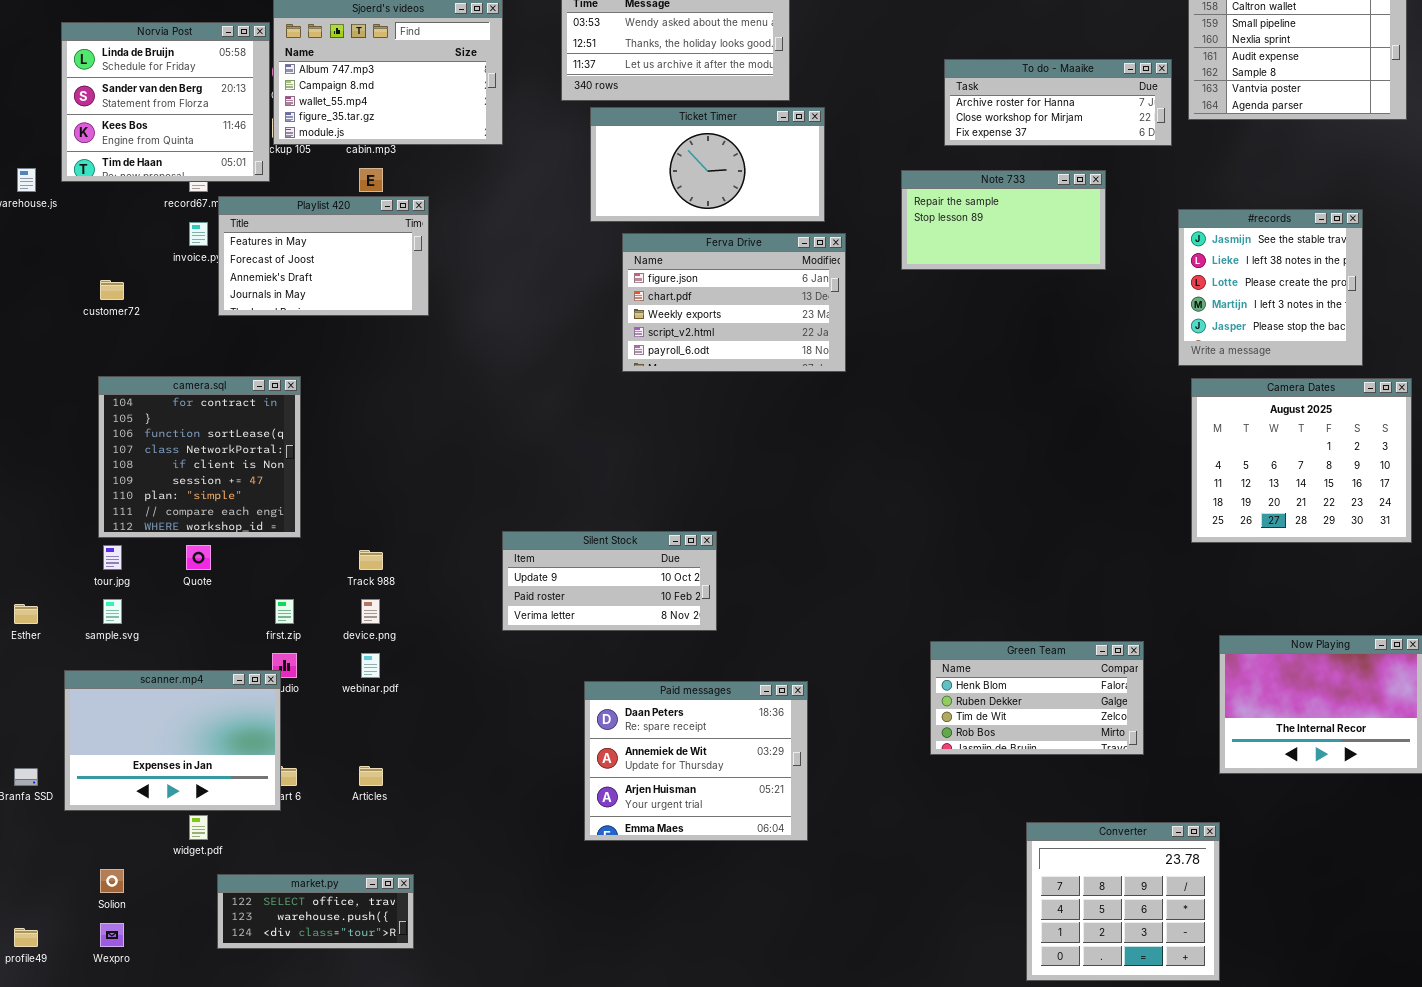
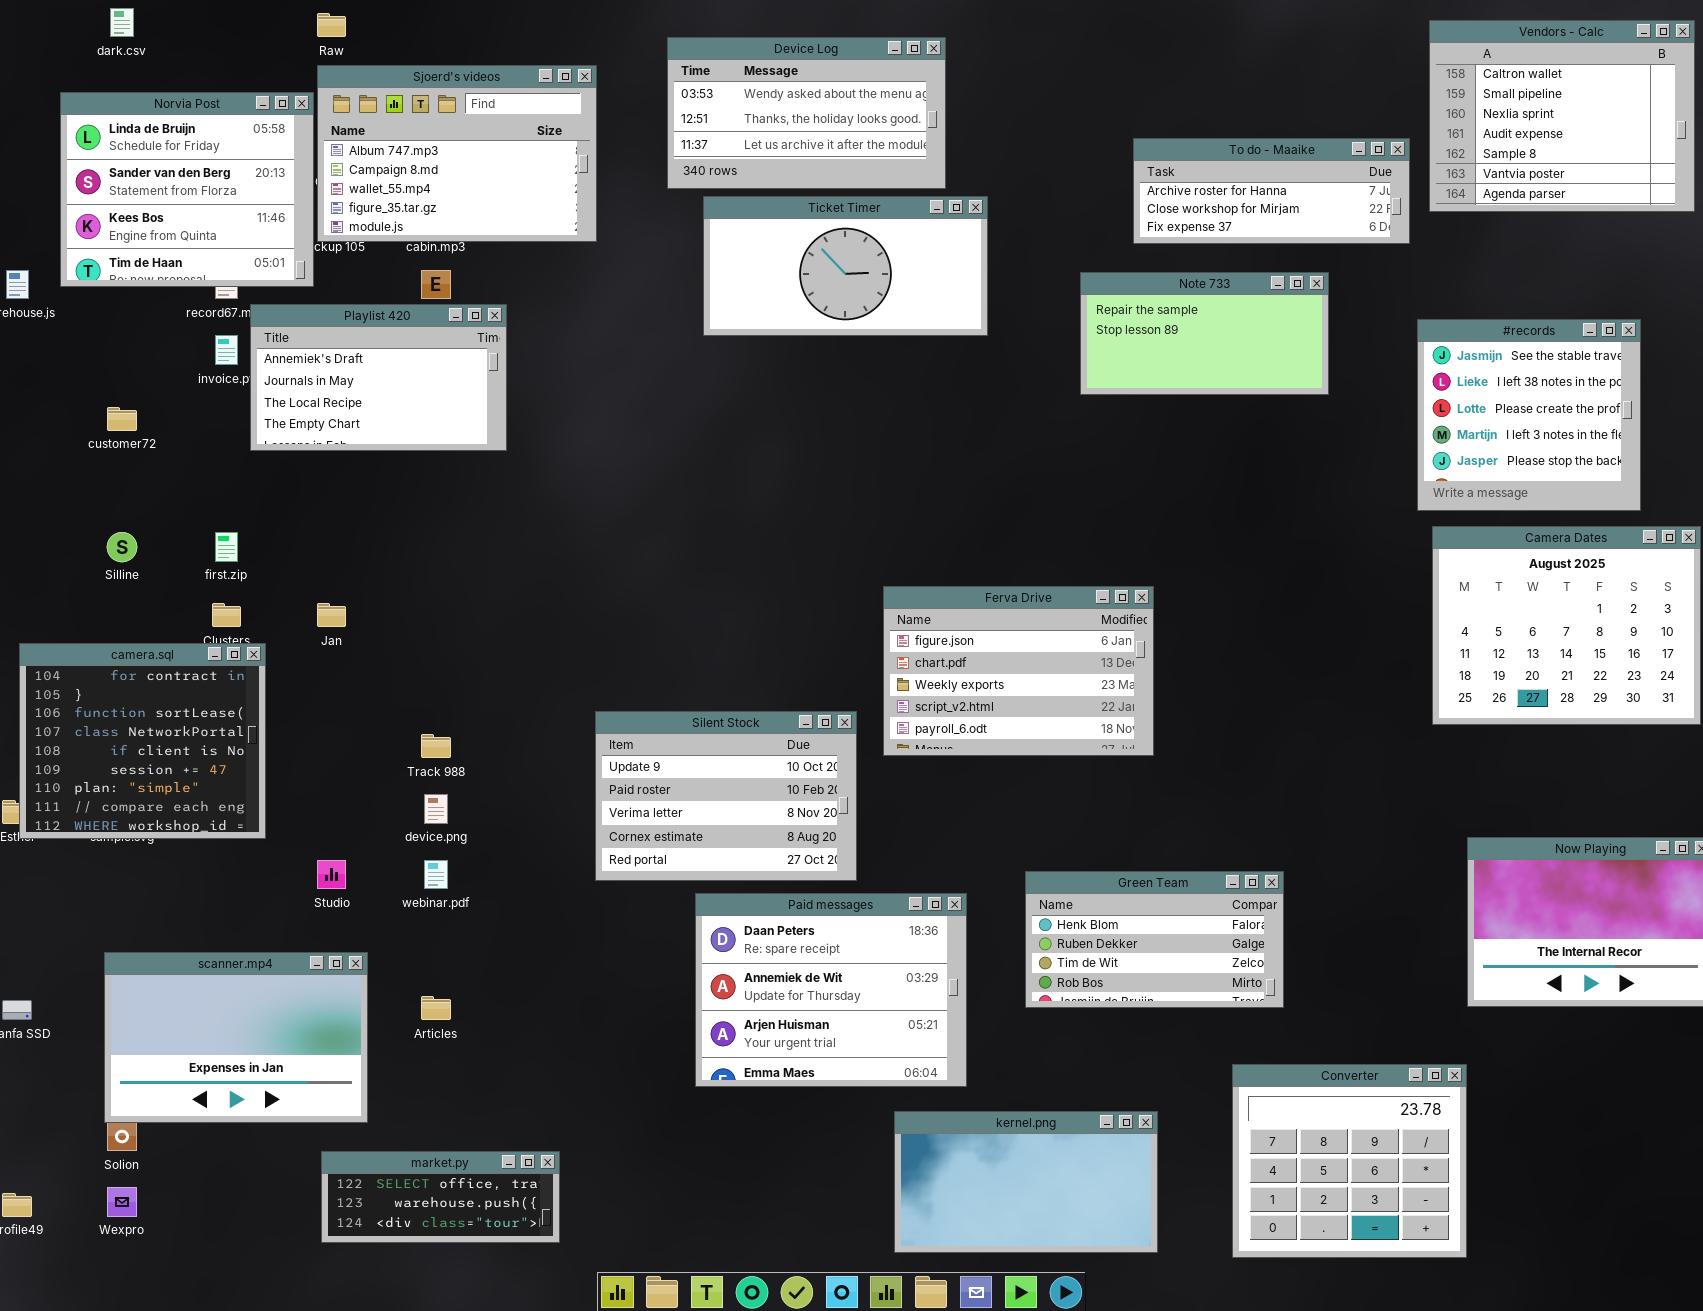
Playlist 420: [218,196,429,316] -> [250,304,507,451], scrolled down 2 rows
Ferva Drive: [622,233,846,372] -> [883,586,1154,756], moved
camera.sql: [98,376,301,538] -> [19,643,266,839], moved
Silent Stock: [502,531,717,631] -> [595,711,857,881], resized
first.zip: [275,599,294,624] -> [215,532,238,562], moved
Green Team: [930,641,1144,755] -> [1025,871,1284,1008], moved
scanner.mp4: [64,670,281,811] -> [104,952,368,1123], moved
kernel.png: none -> [894,1111,1158,1253], opened
market.py: [217,874,414,949] -> [321,1151,560,1243], moved

